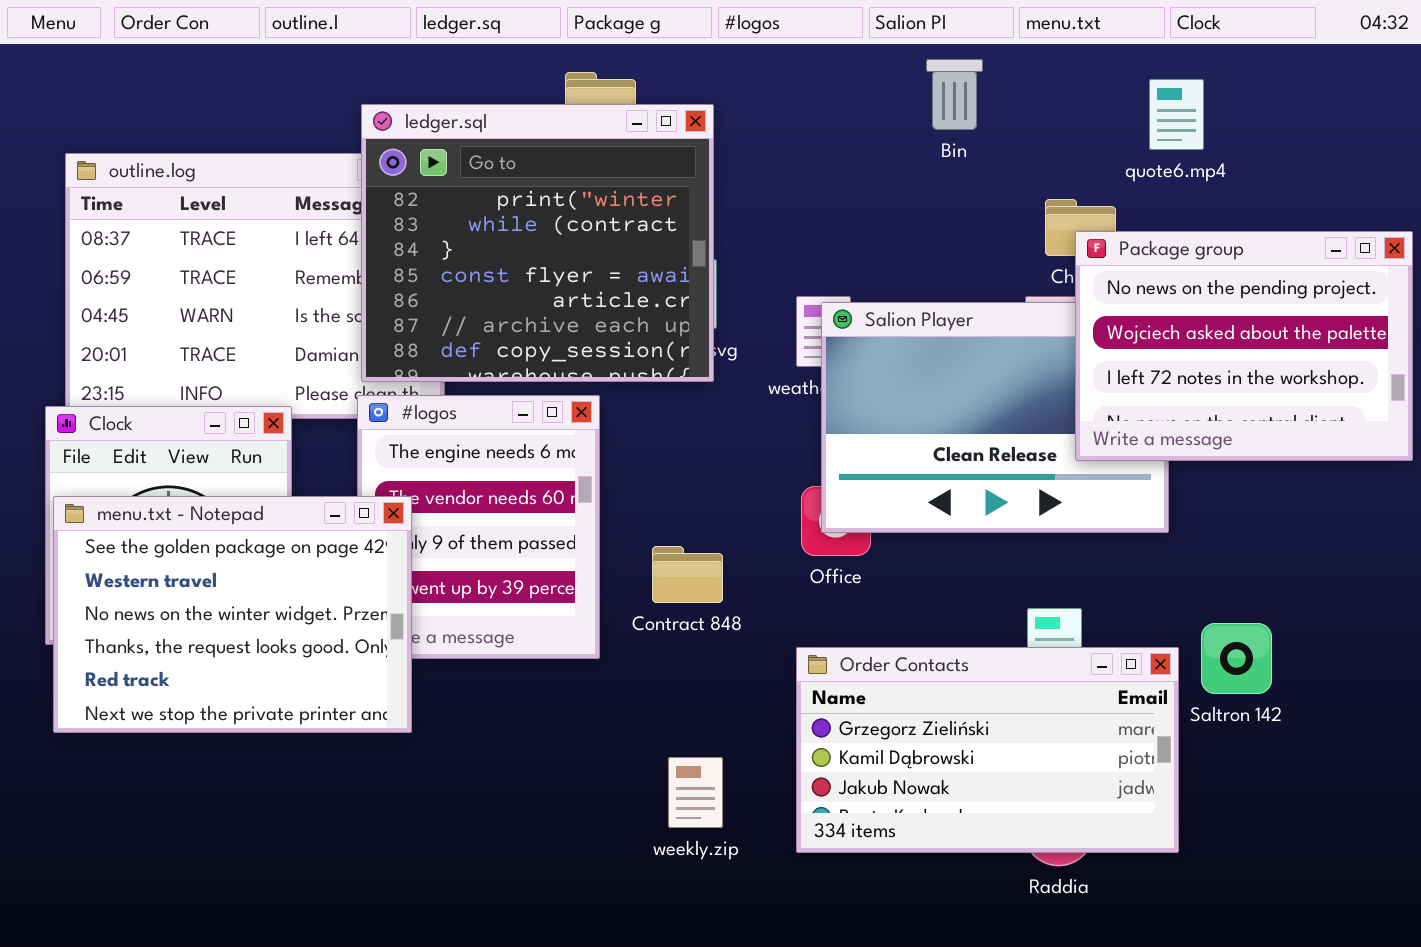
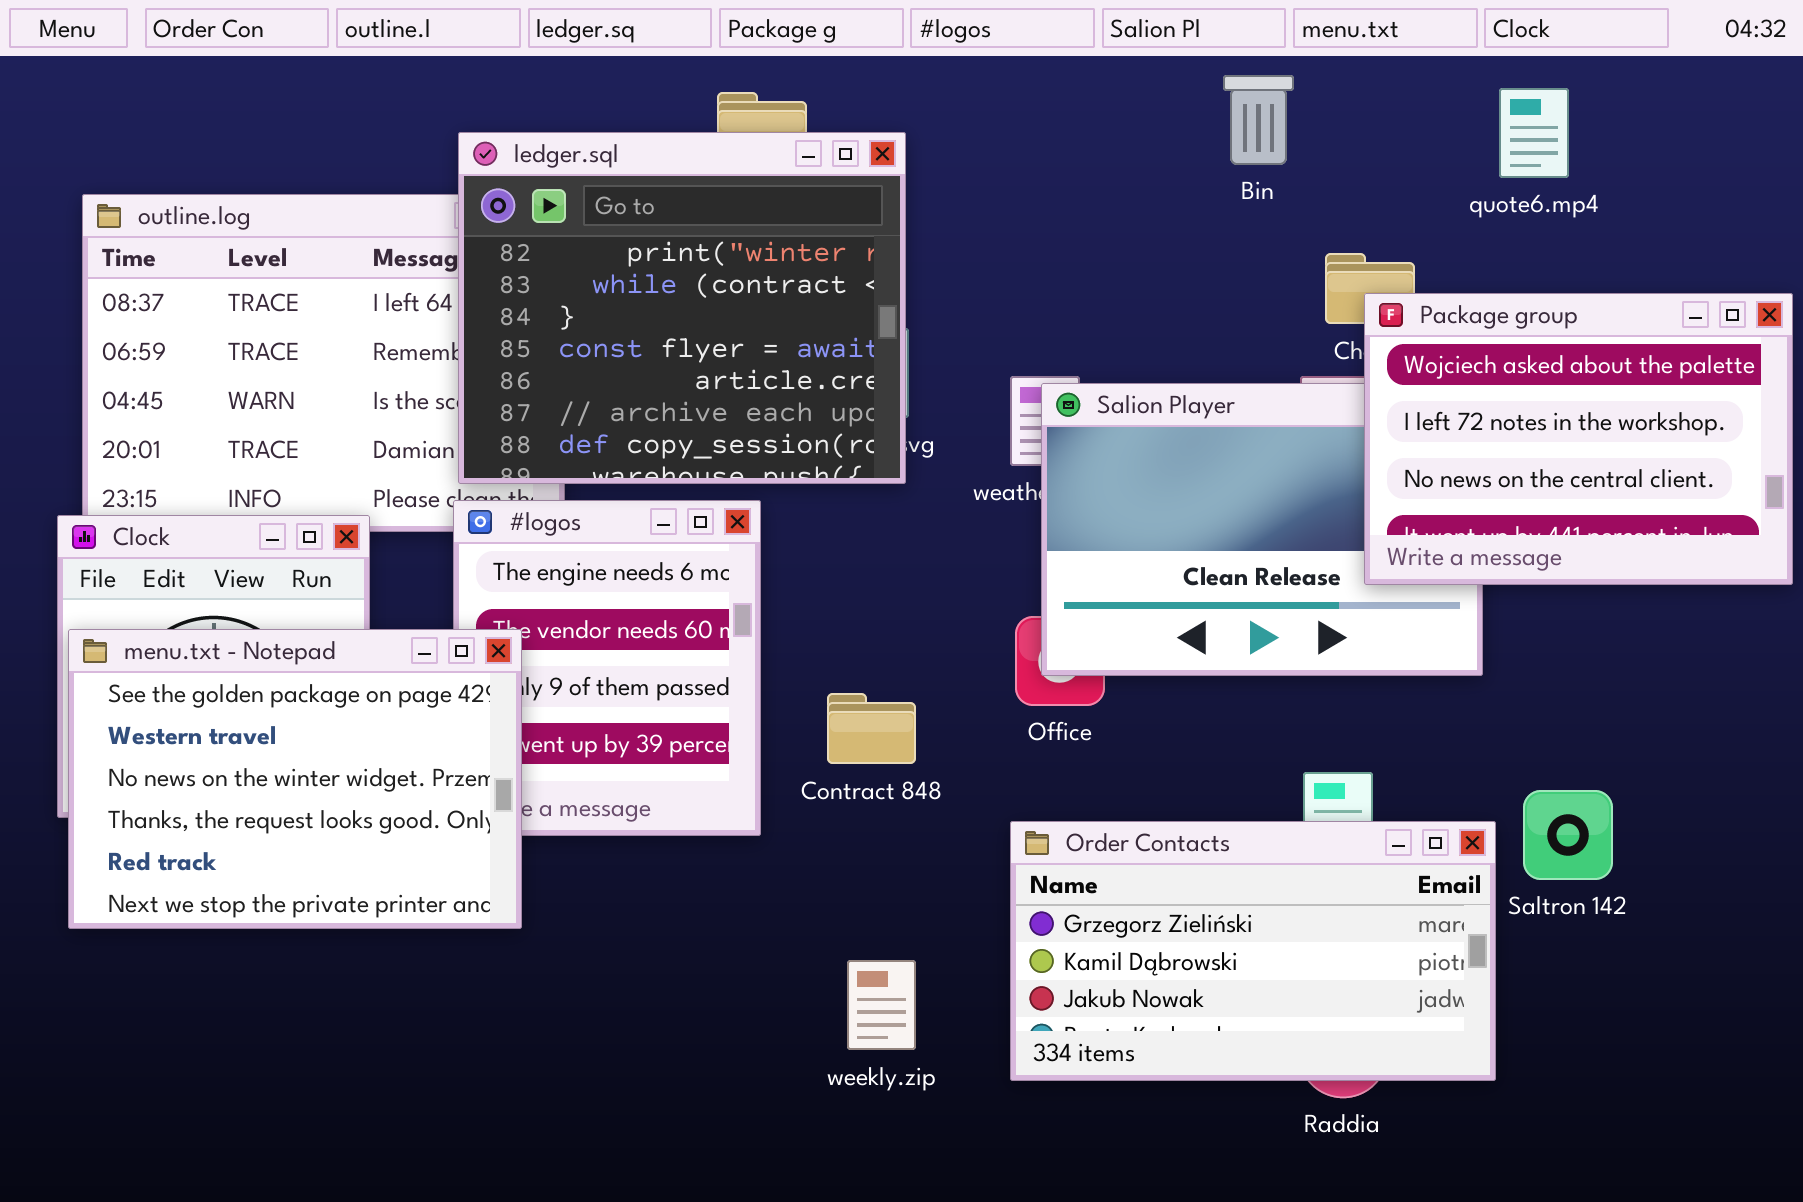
Bin: [926,59,983,130] -> [1223,75,1294,165], moved
quote6.mp4: [1149,79,1204,150] -> [1499,88,1569,178], moved
Package group: [1075,231,1413,461] -> [1364,293,1793,585], scrolled down 1 row

